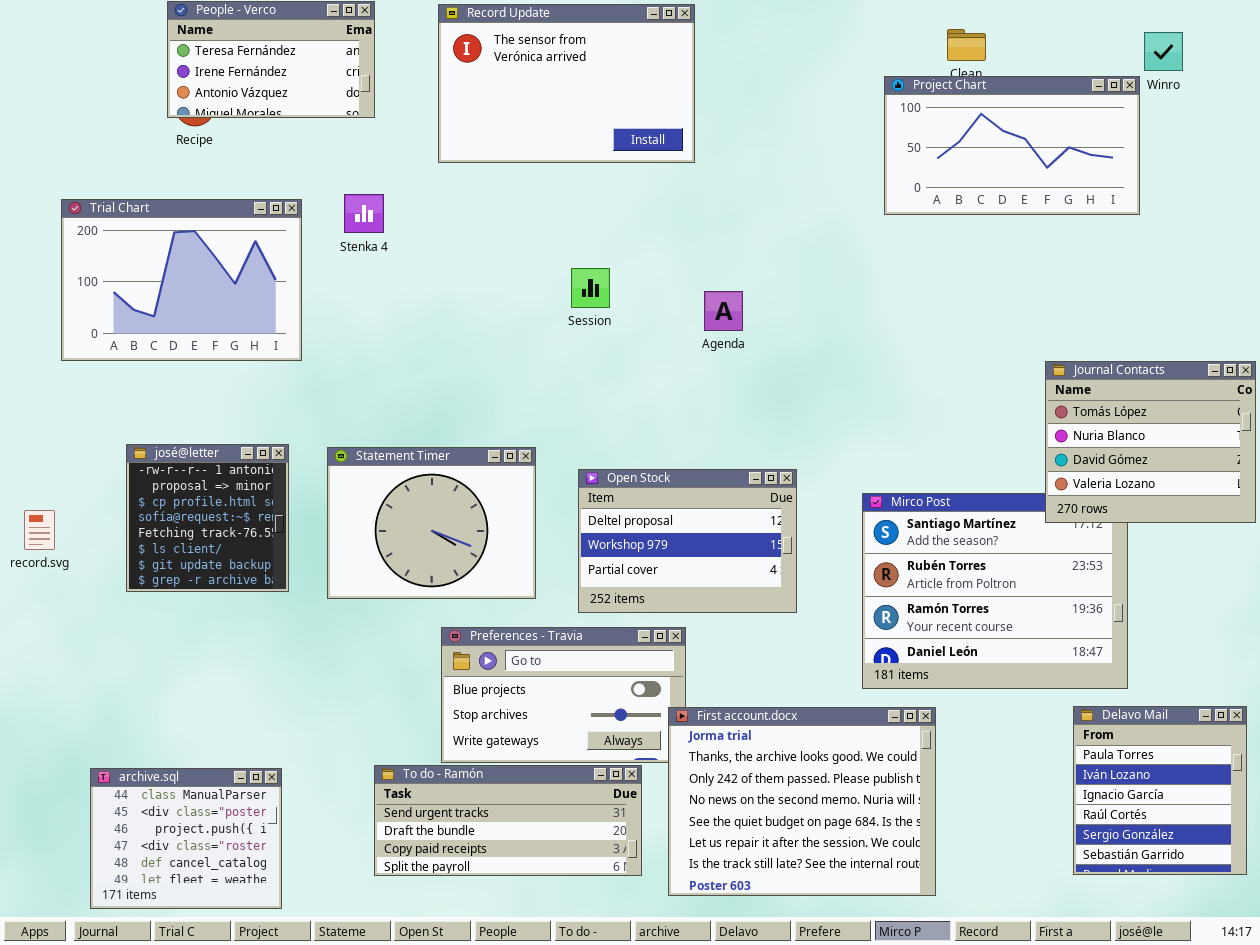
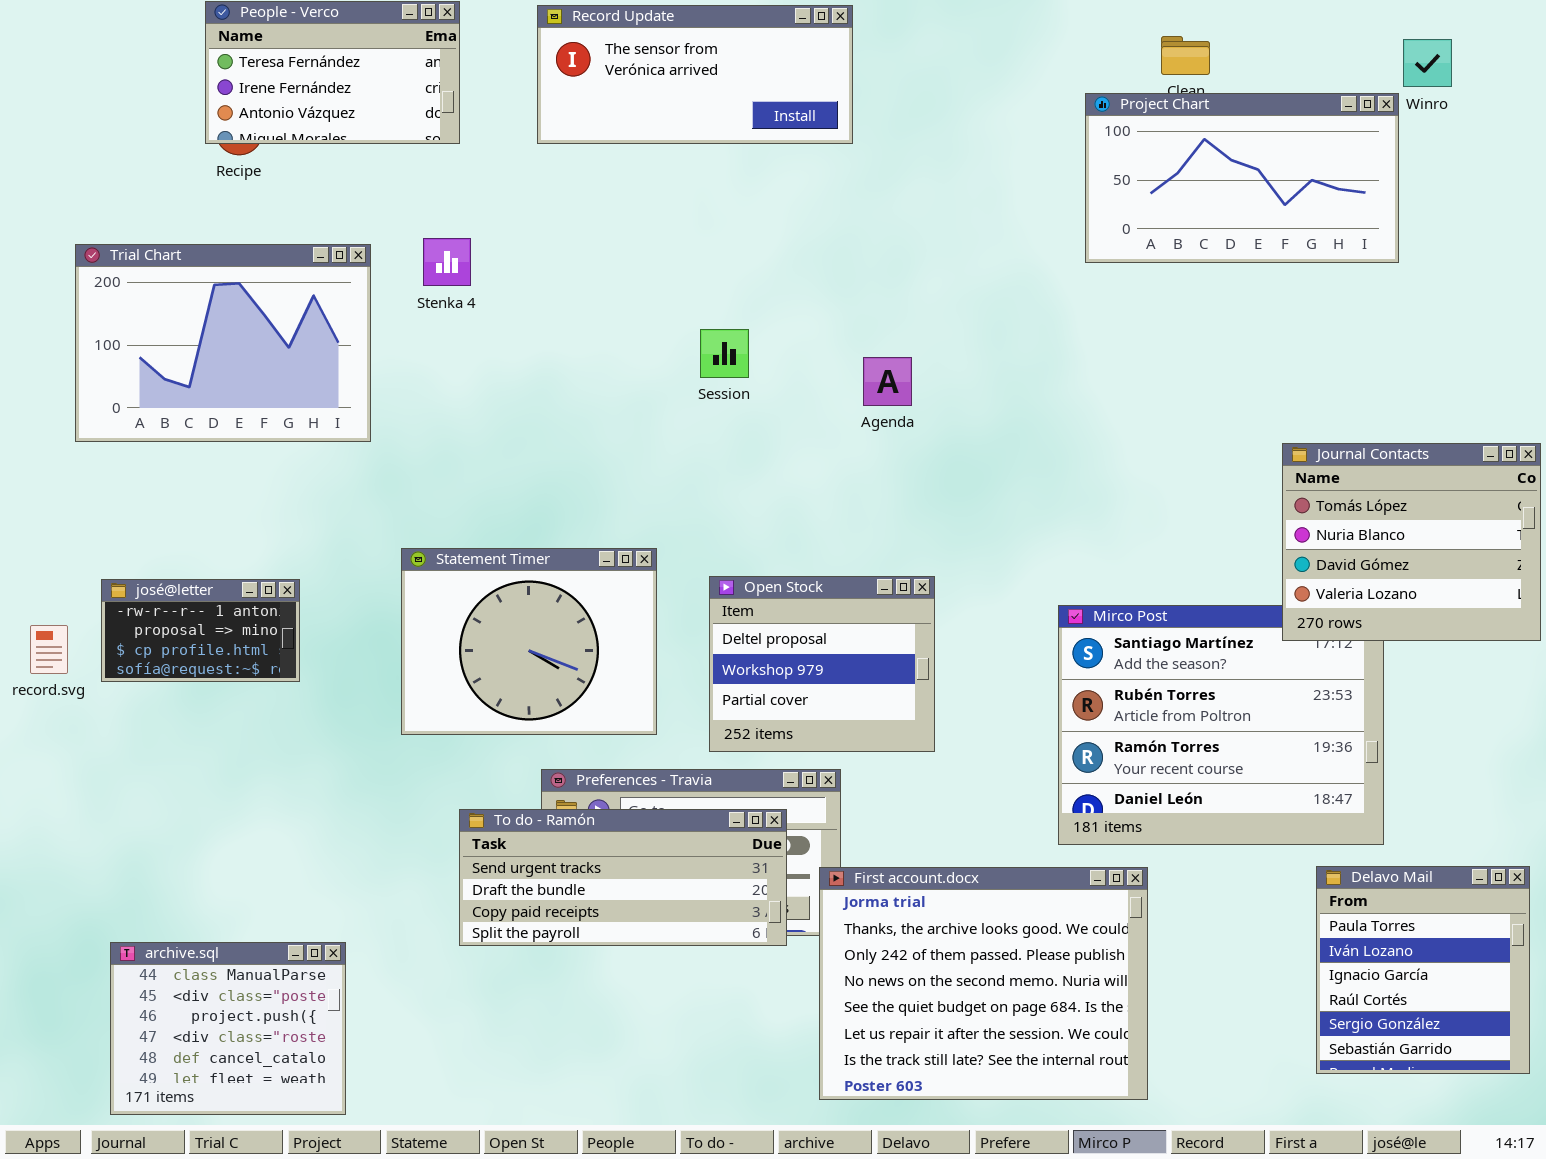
Record Update: [438,4,695,163] -> [537,5,853,144], resized
josé@letter: [126,444,289,592] -> [101,579,300,682], moved, resized
Open Stock: [578,469,797,613] -> [709,576,935,752], resized
To do - Ramón: [374,765,642,876] -> [459,809,787,946], moved

